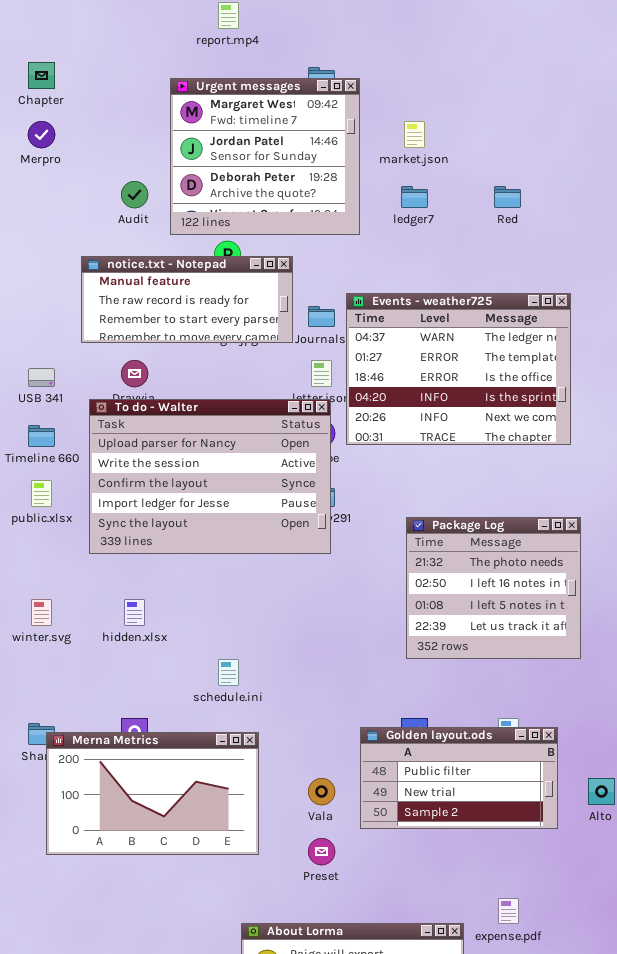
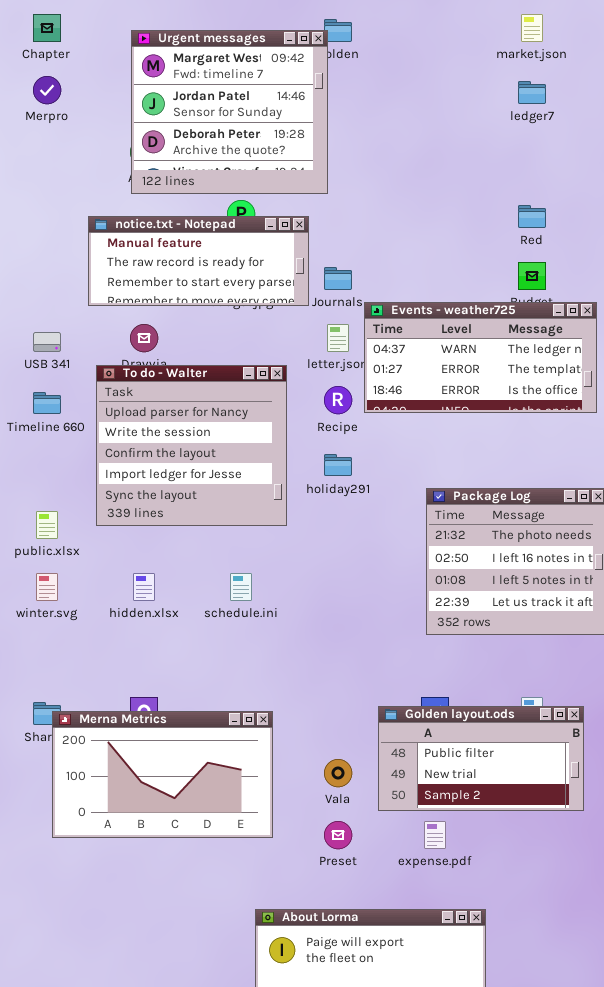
Urgent messages: [170,78,360,235] -> [131,30,328,194], moved
market.json: [404,121,425,148] -> [521,14,543,42], moved
ledger7: [401,186,428,208] -> [518,81,546,104], moved
Red: [494,186,521,208] -> [518,205,546,228], moved
Events - weather725: [346,293,571,445] -> [364,302,597,413], resized
To do - Walter: [89,399,331,554] -> [96,365,287,526], resized
public.xlsx: [31,480,52,507] -> [36,511,58,539], moved
schedule.ini: [218,659,239,686] -> [230,573,252,601], moved
expense.pdf: [498,898,519,924] -> [424,821,446,849], moved

